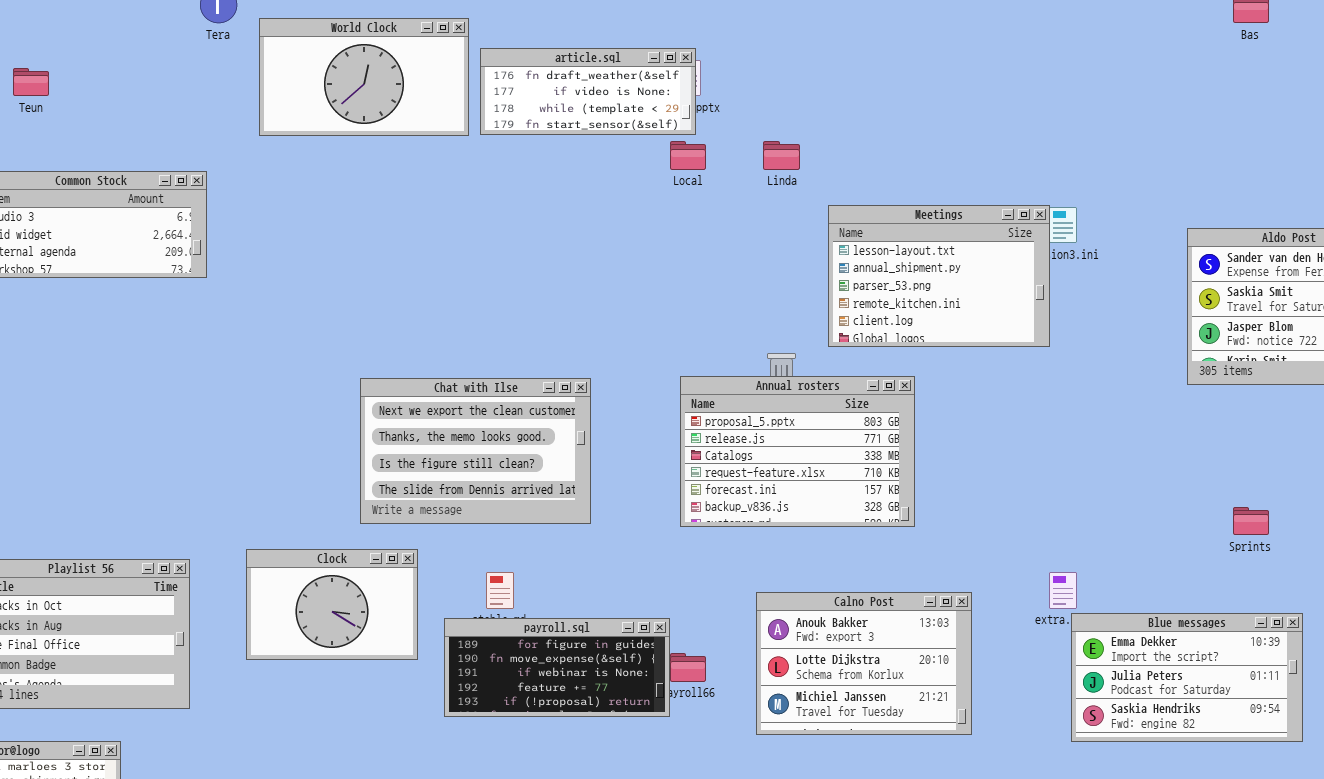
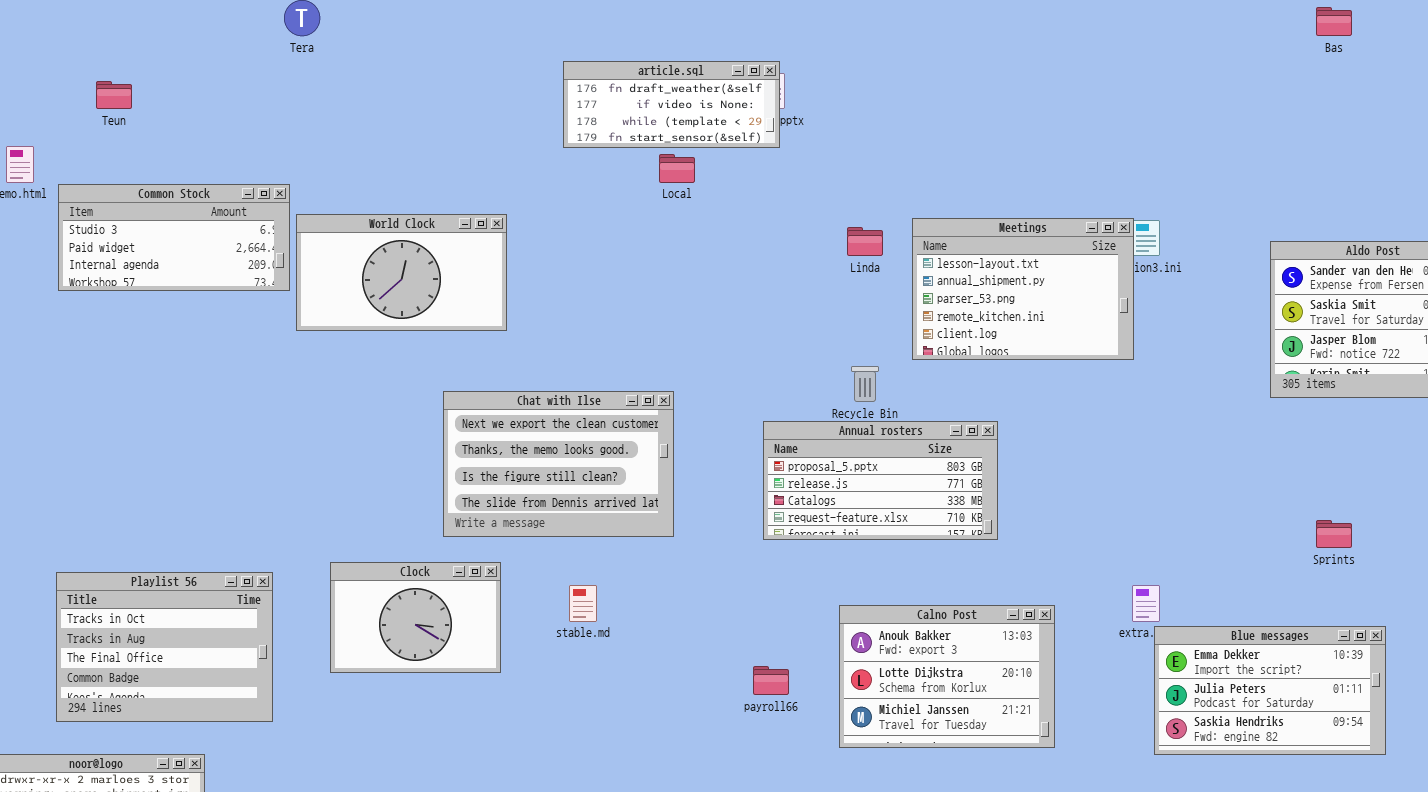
World Clock: [259,18,469,136] -> [296,214,507,331], moved
Local: [670,141,706,170] -> [659,154,695,183], moved
Linda: [763,141,800,170] -> [847,227,883,256], moved
Annual rosters: [680,376,915,527] -> [763,421,998,540], resized
payroll.sql: [444,618,670,717] -> none, closed

